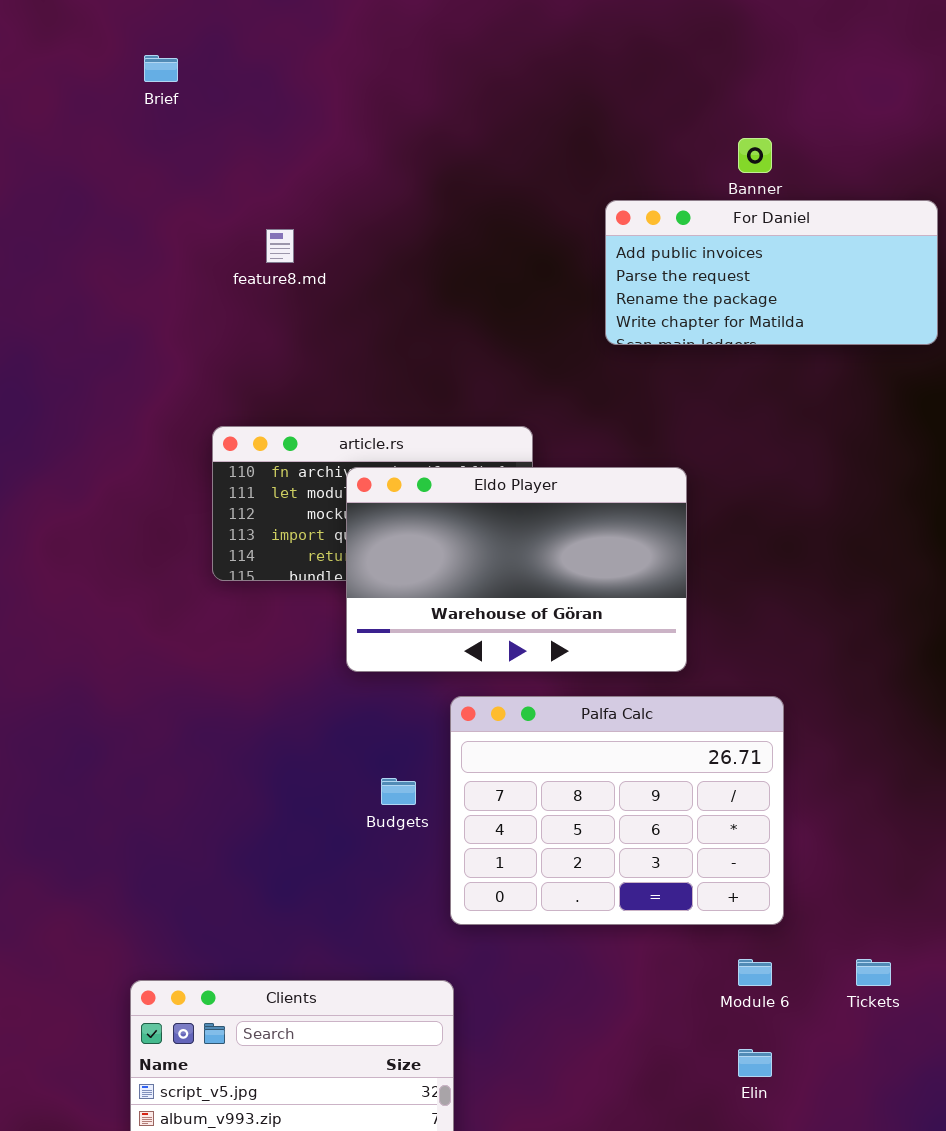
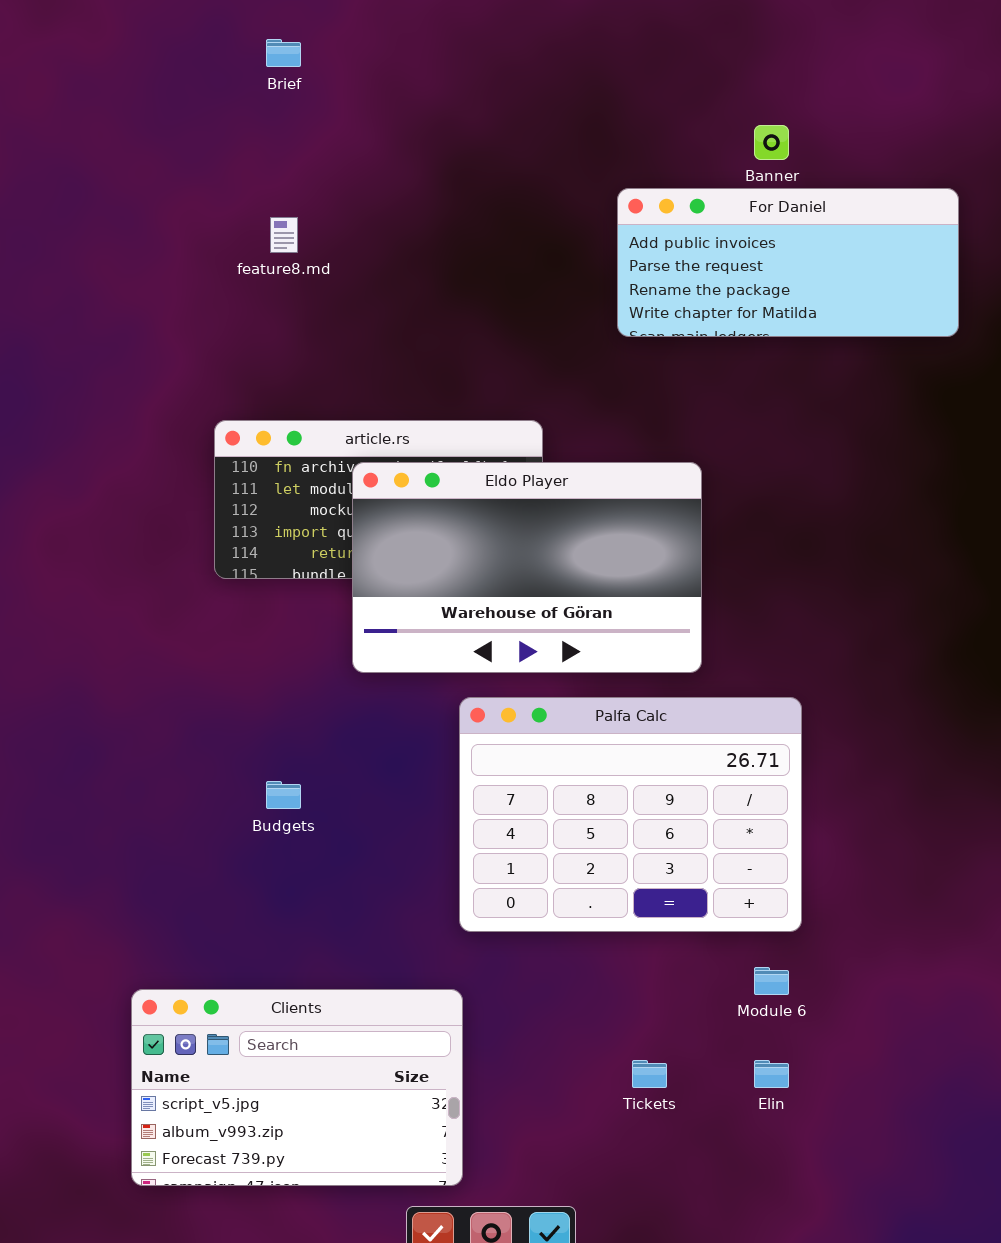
Brief: [144,55,178,82] -> [266,39,301,67], moved
Budgets: [381,778,416,805] -> [266,781,301,809], moved
Tickets: [856,959,891,986] -> [632,1060,667,1088], moved

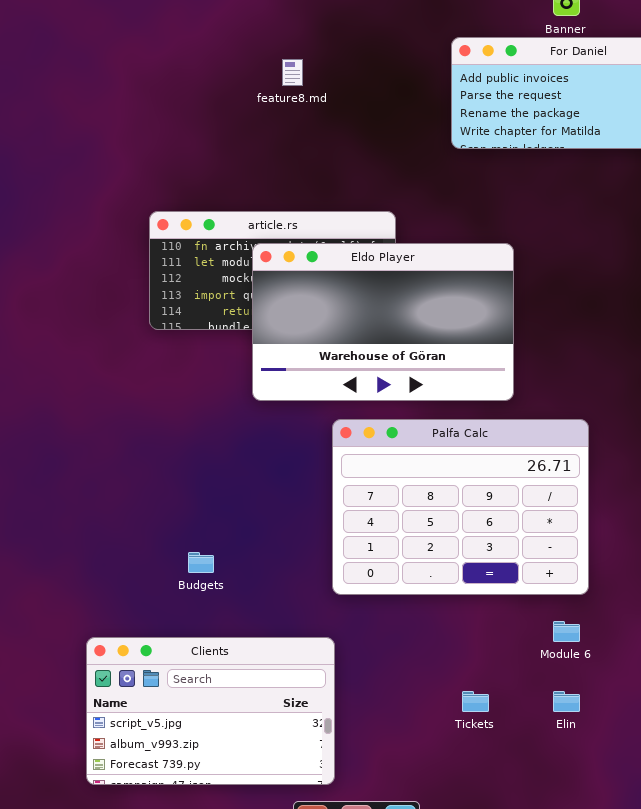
feature8.md: [270,217,298,253] -> [282,59,303,86], moved
Budgets: [266,781,301,809] -> [188,552,214,573], moved

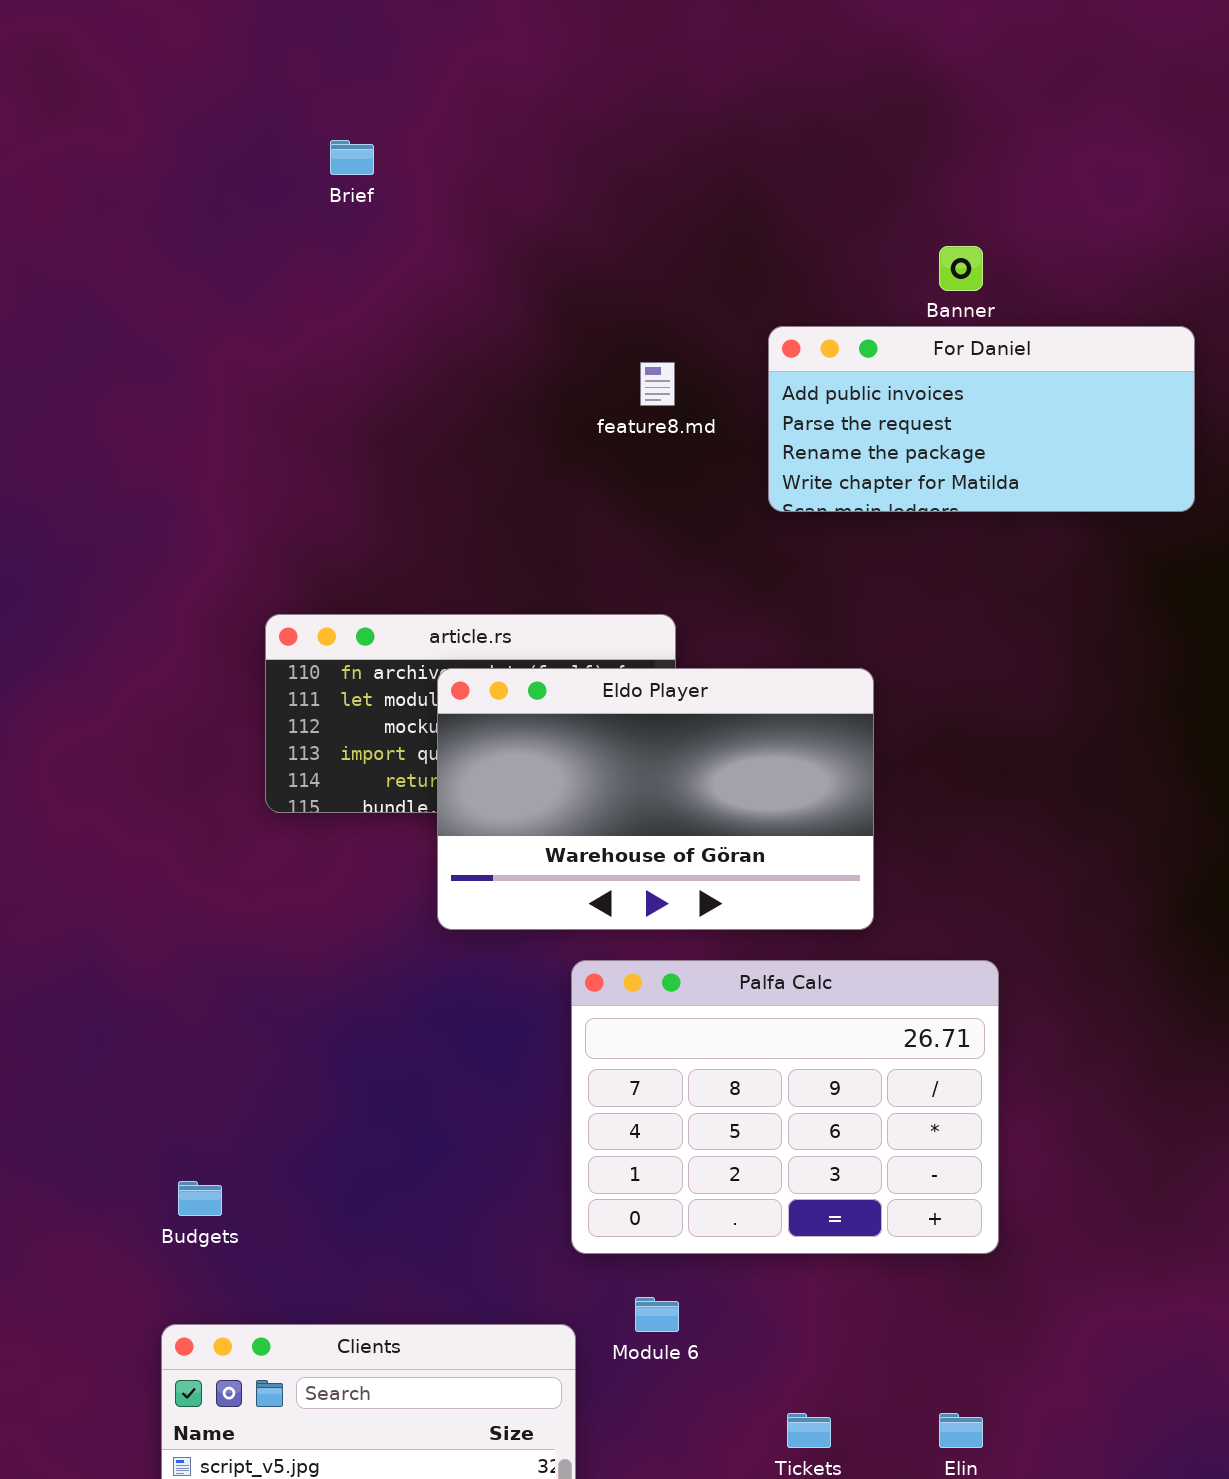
feature8.md: [282,59,303,86] -> [640,362,675,406], moved
Budgets: [188,552,214,573] -> [178,1181,222,1216], moved
Module 6: [553,621,580,642] -> [635,1297,679,1332], moved

